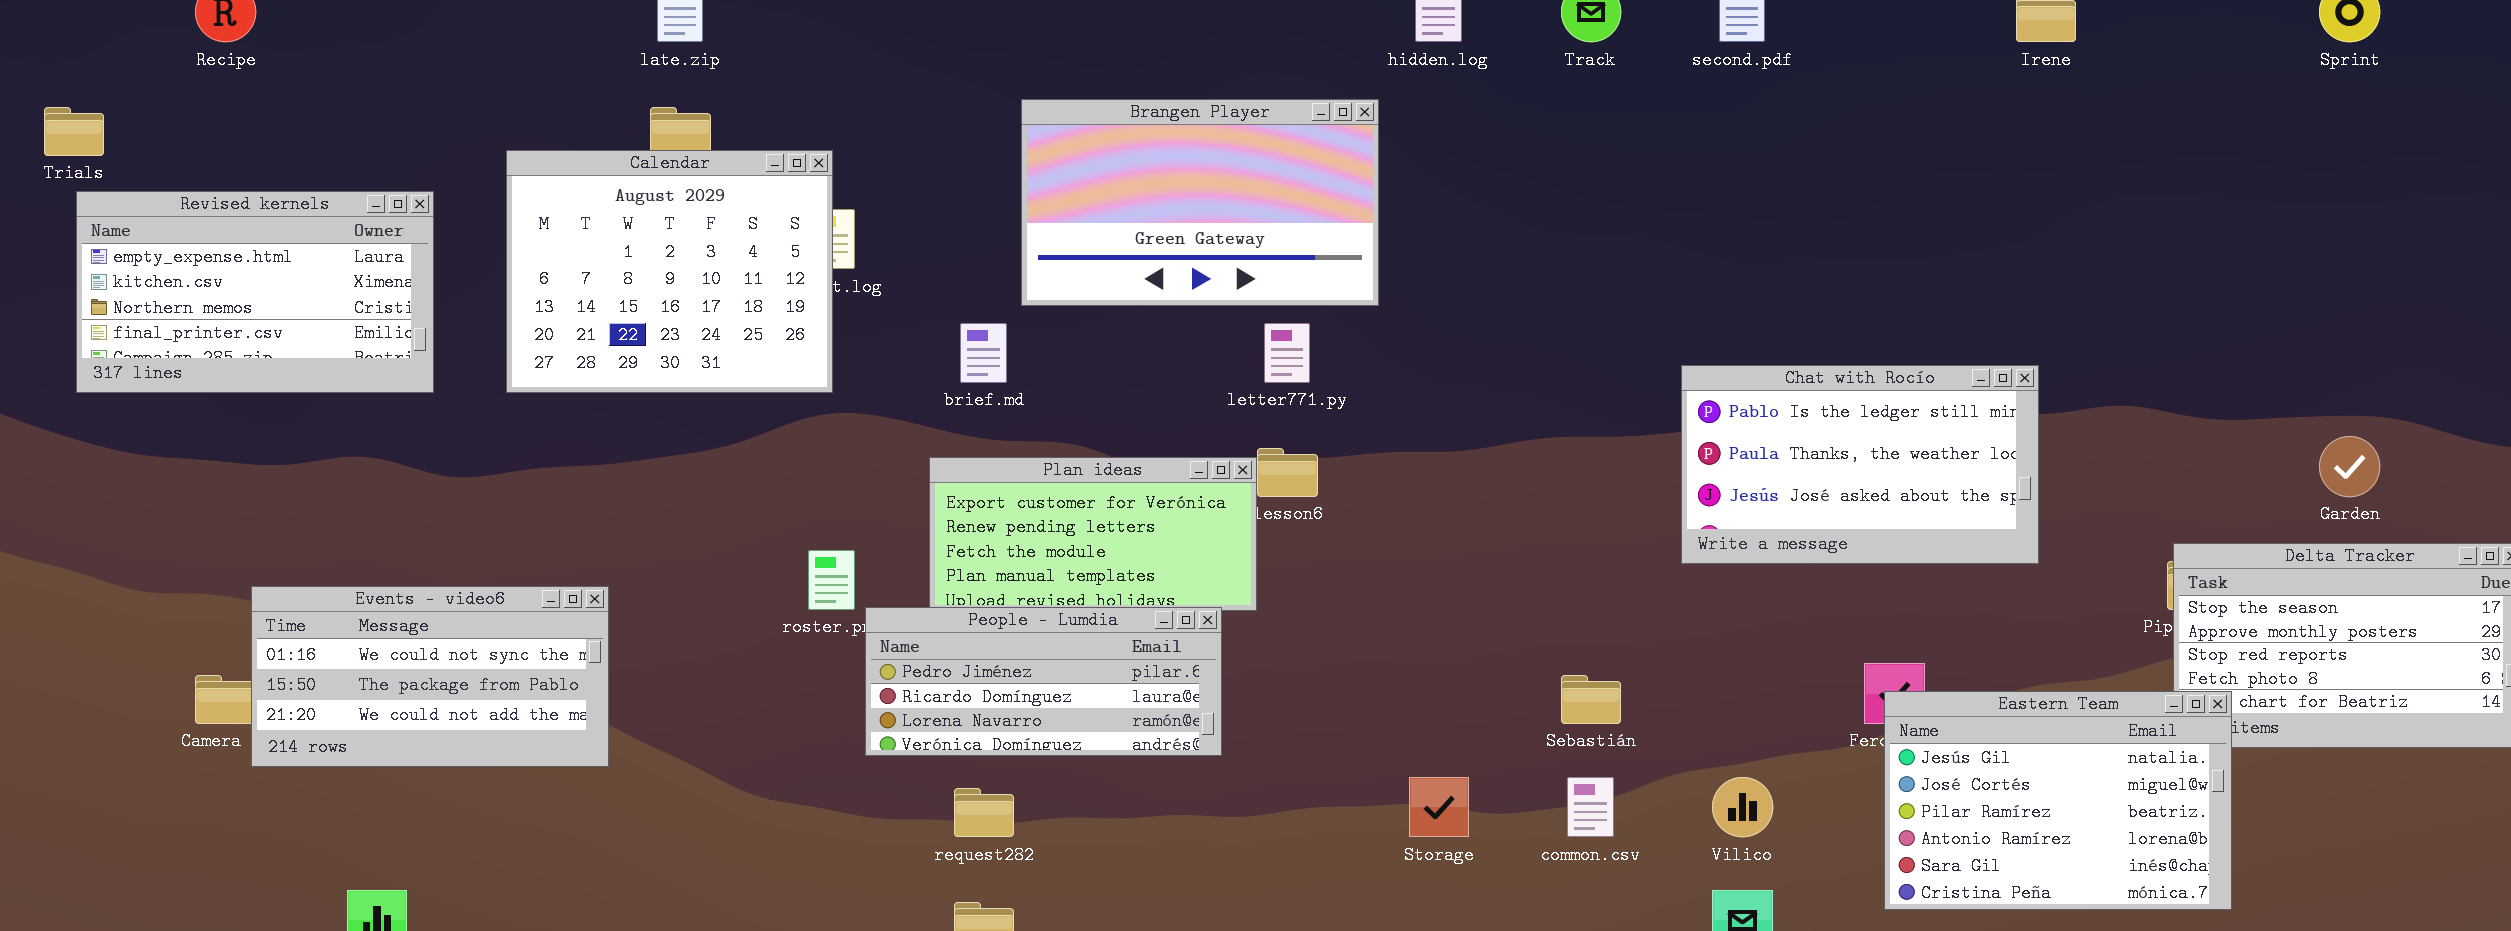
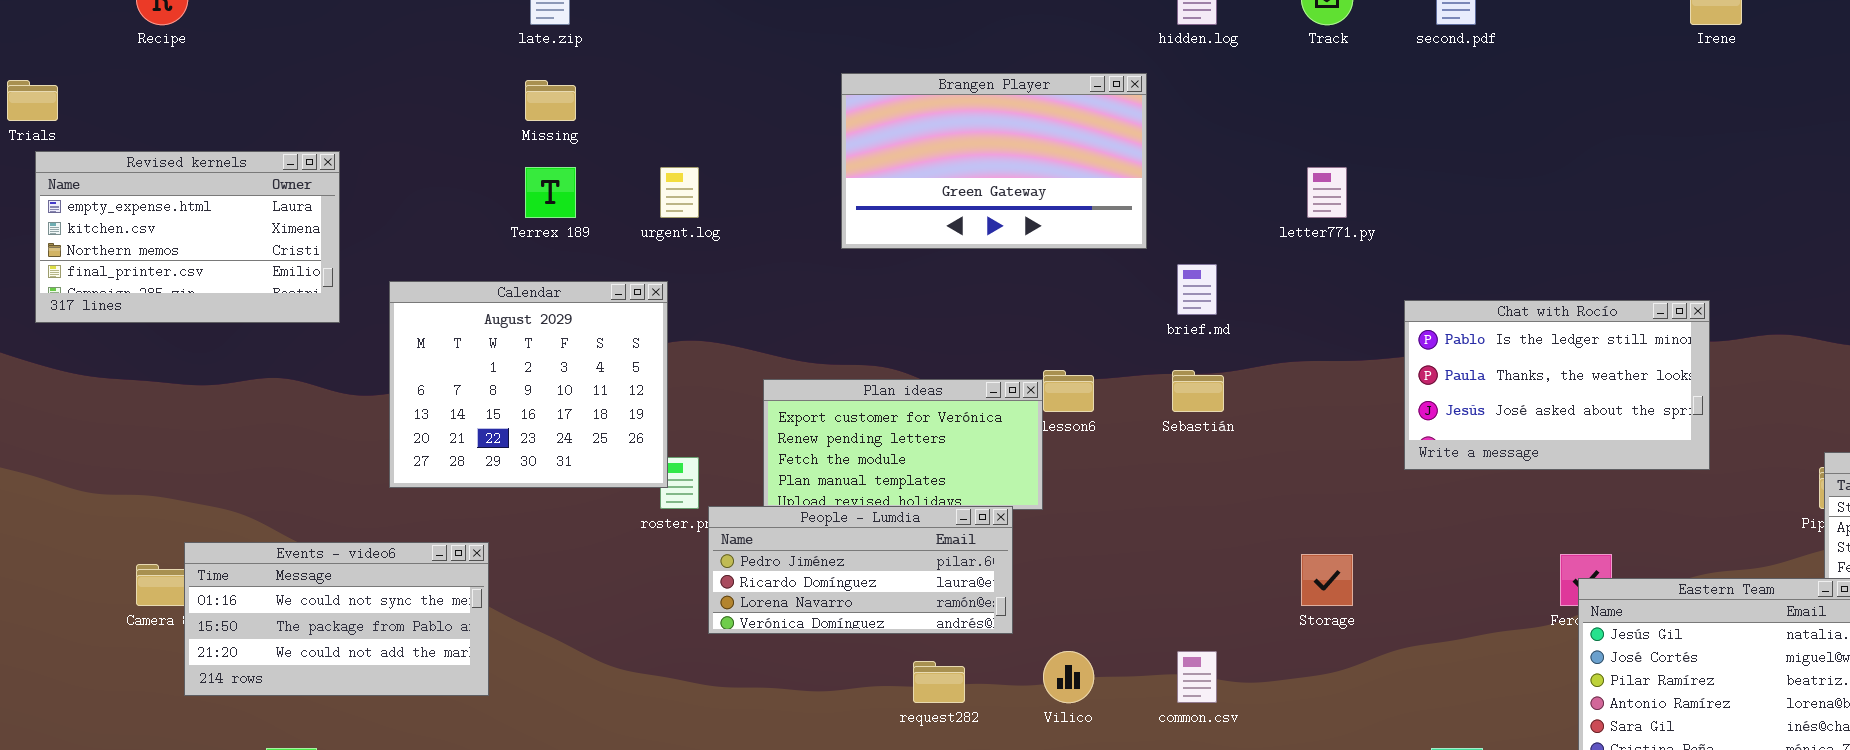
Calendar: [506,150,833,393] -> [389,281,668,488], moved
brief.md: [960,323,1007,383] -> [1177,264,1217,315], moved
letter771.py: [1264,323,1310,383] -> [1307,167,1347,218], moved
Events - video6: [251,586,609,767] -> [184,542,489,696], moved
Sebastián: [1561,675,1621,724] -> [1172,370,1224,412], moved
Storage: [1409,777,1469,837] -> [1301,554,1353,606], moved
common.csv: [1567,777,1614,837] -> [1177,651,1217,703], moved
Vilico: [1712,777,1773,837] -> [1043,651,1094,703], moved
request282: [954,788,1014,837] -> [913,661,965,703], moved

